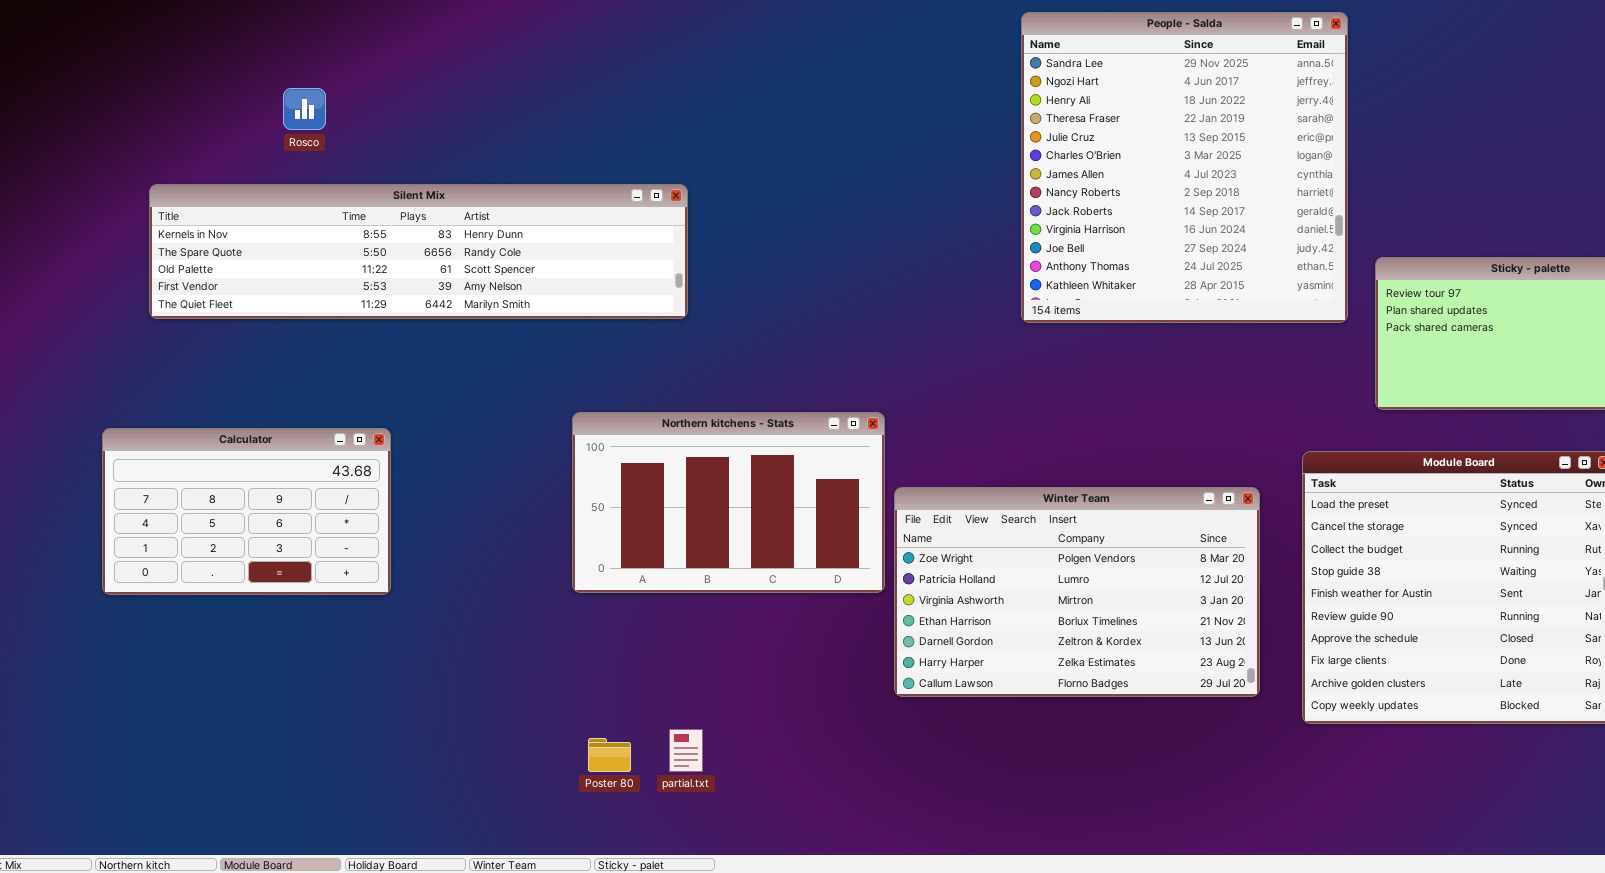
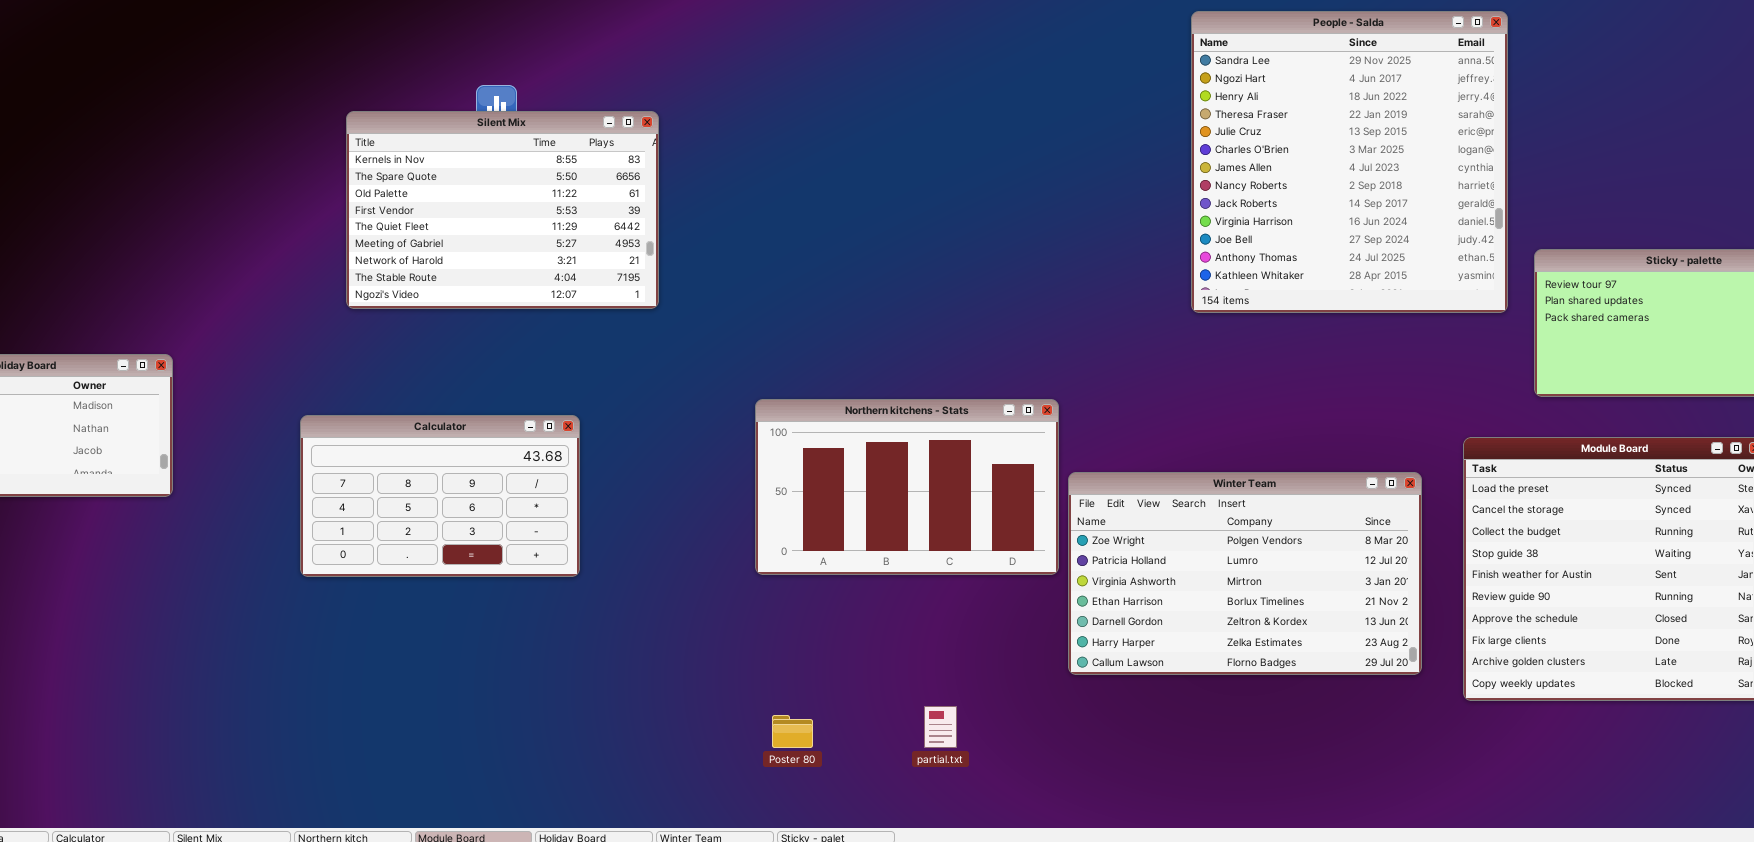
Silent Mix: [149,184,688,319] -> [346,111,659,309], resized
partial.txt: [669,729,703,772] -> [924,706,957,748], moved

